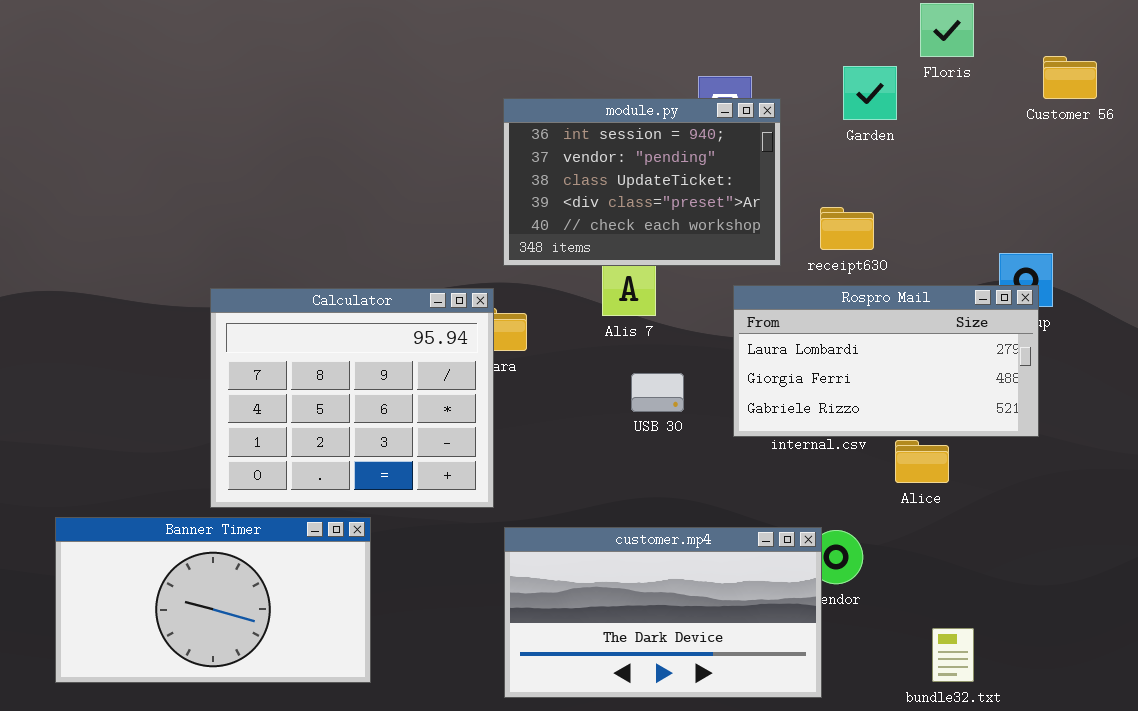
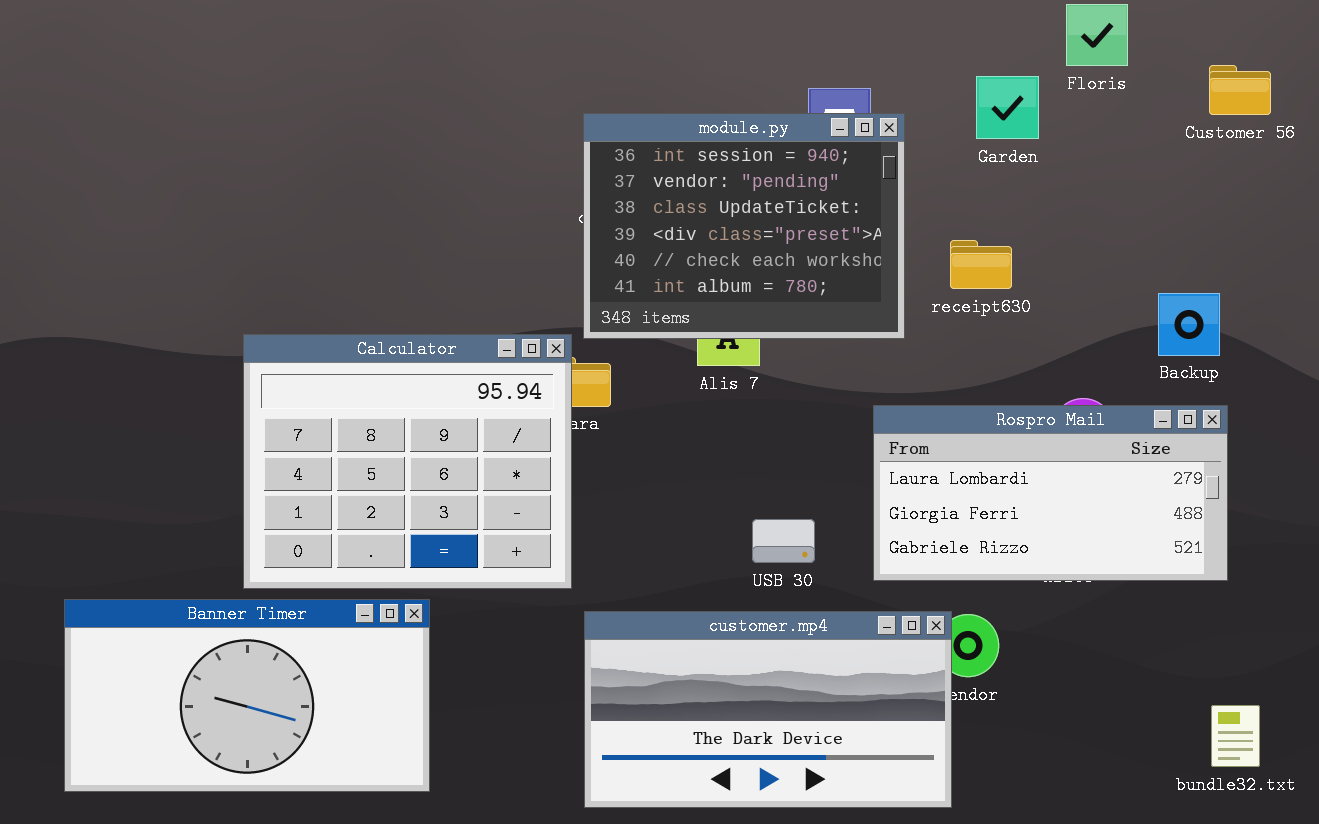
module.py: [503,98,781,266] -> [583,113,905,339], resized
Rospro Mail: [733,285,1039,437] -> [873,405,1228,581], moved
USB 30: [631,373,684,412] -> [752,519,815,563], moved
bundle32.txt: [932,628,974,682] -> [1211,705,1260,767], moved

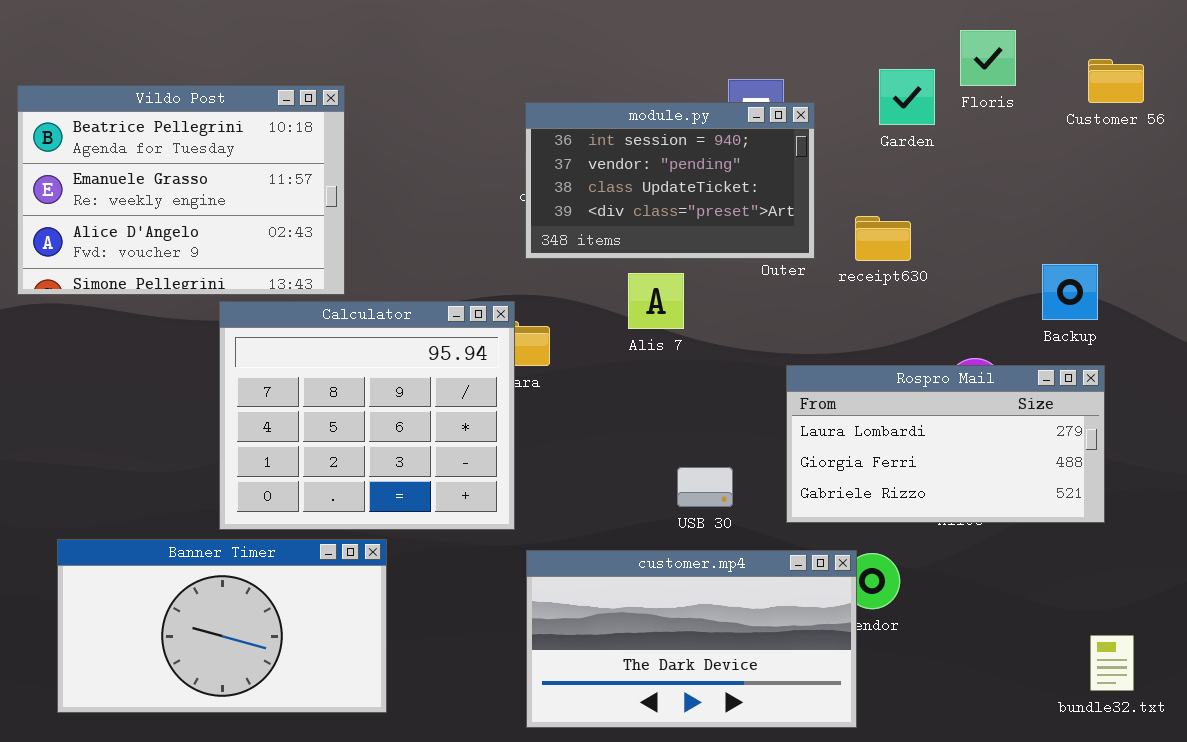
Floris: [1066,4,1128,66] -> [960,30,1016,86], moved
Vildo Post: none -> [17,85,345,295], opened
module.py: [583,113,905,339] -> [525,102,815,259], resized

